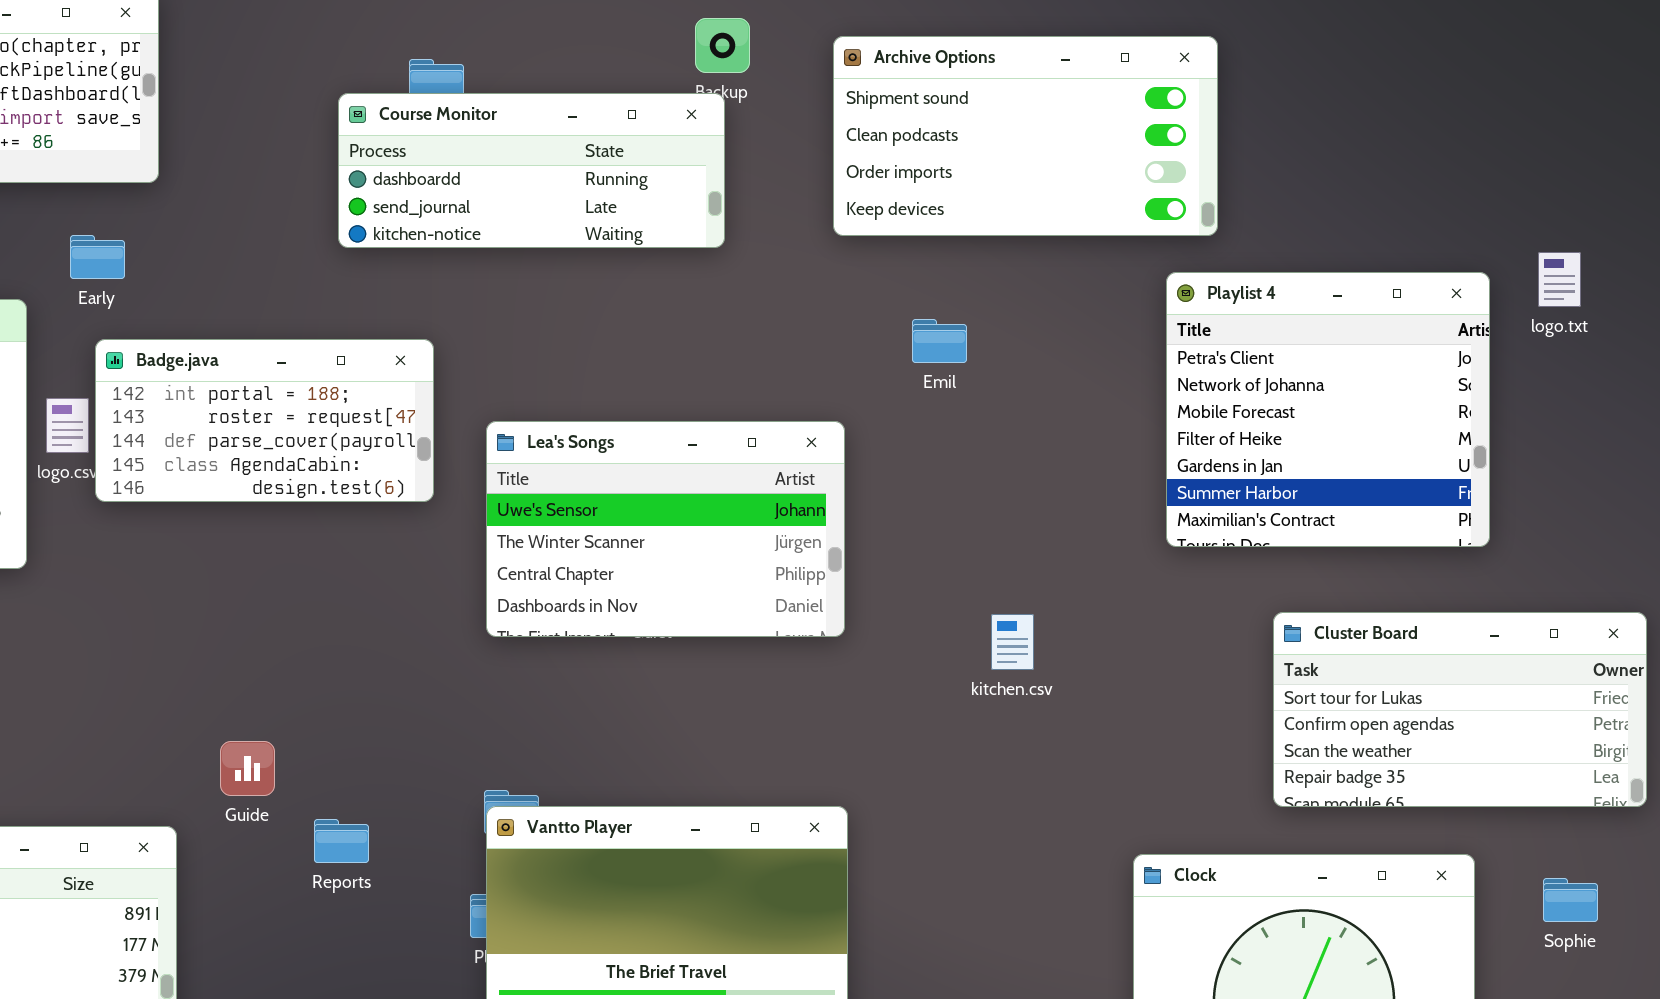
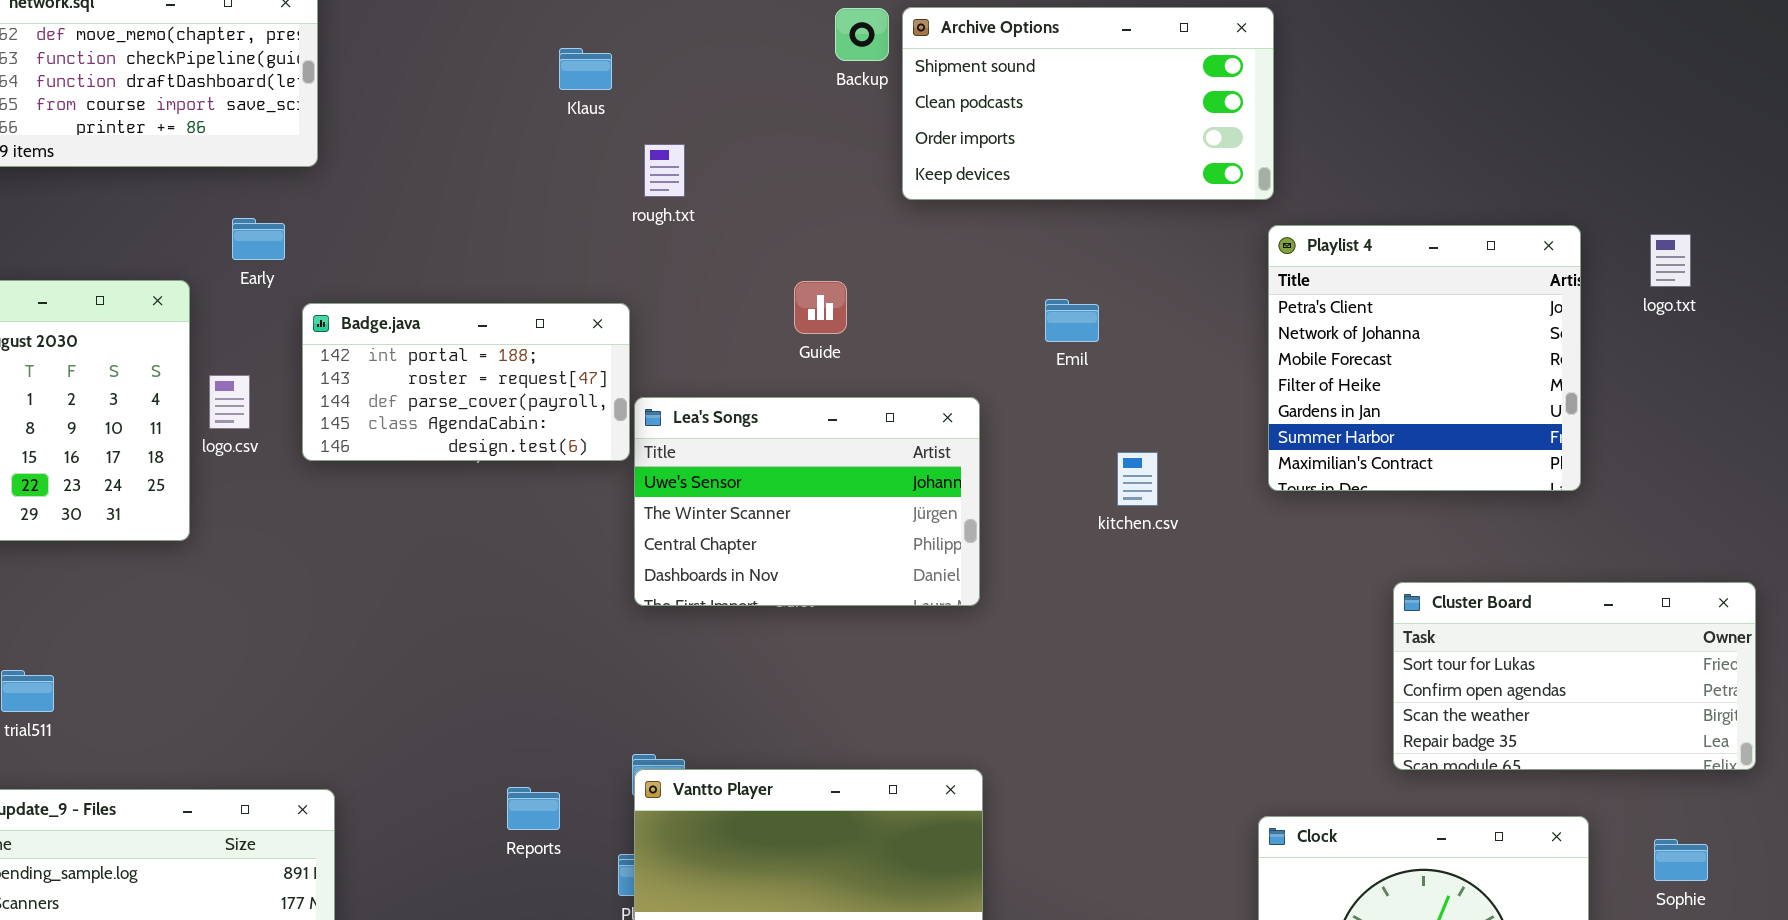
Archive Options: [833,36,1218,236] -> [902,7,1274,200], moved
Course Monitor: [338,93,725,248] -> none, closed
Playlist 4: [1166,272,1490,547] -> [1268,225,1581,491], moved
Badge.java: [95,339,434,502] -> [302,303,630,461], moved
kitchen.csv: [991,614,1034,670] -> [1117,452,1158,506], moved
Guide: [220,741,275,796] -> [794,281,847,334], moved
Reports: [314,819,369,863] -> [507,787,560,830], moved

